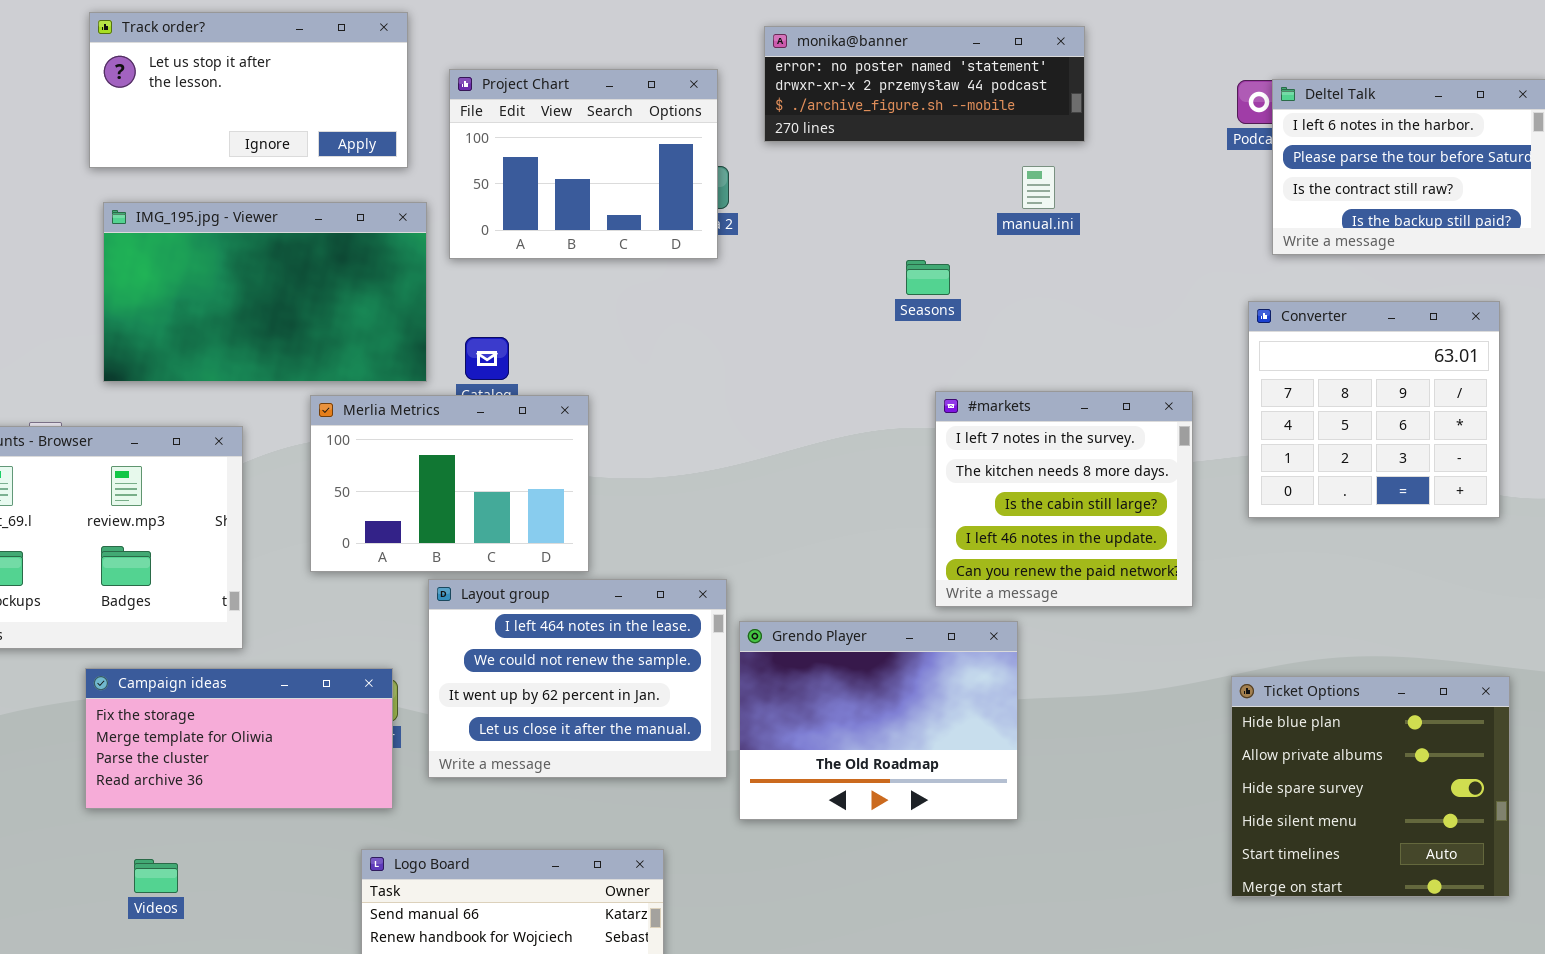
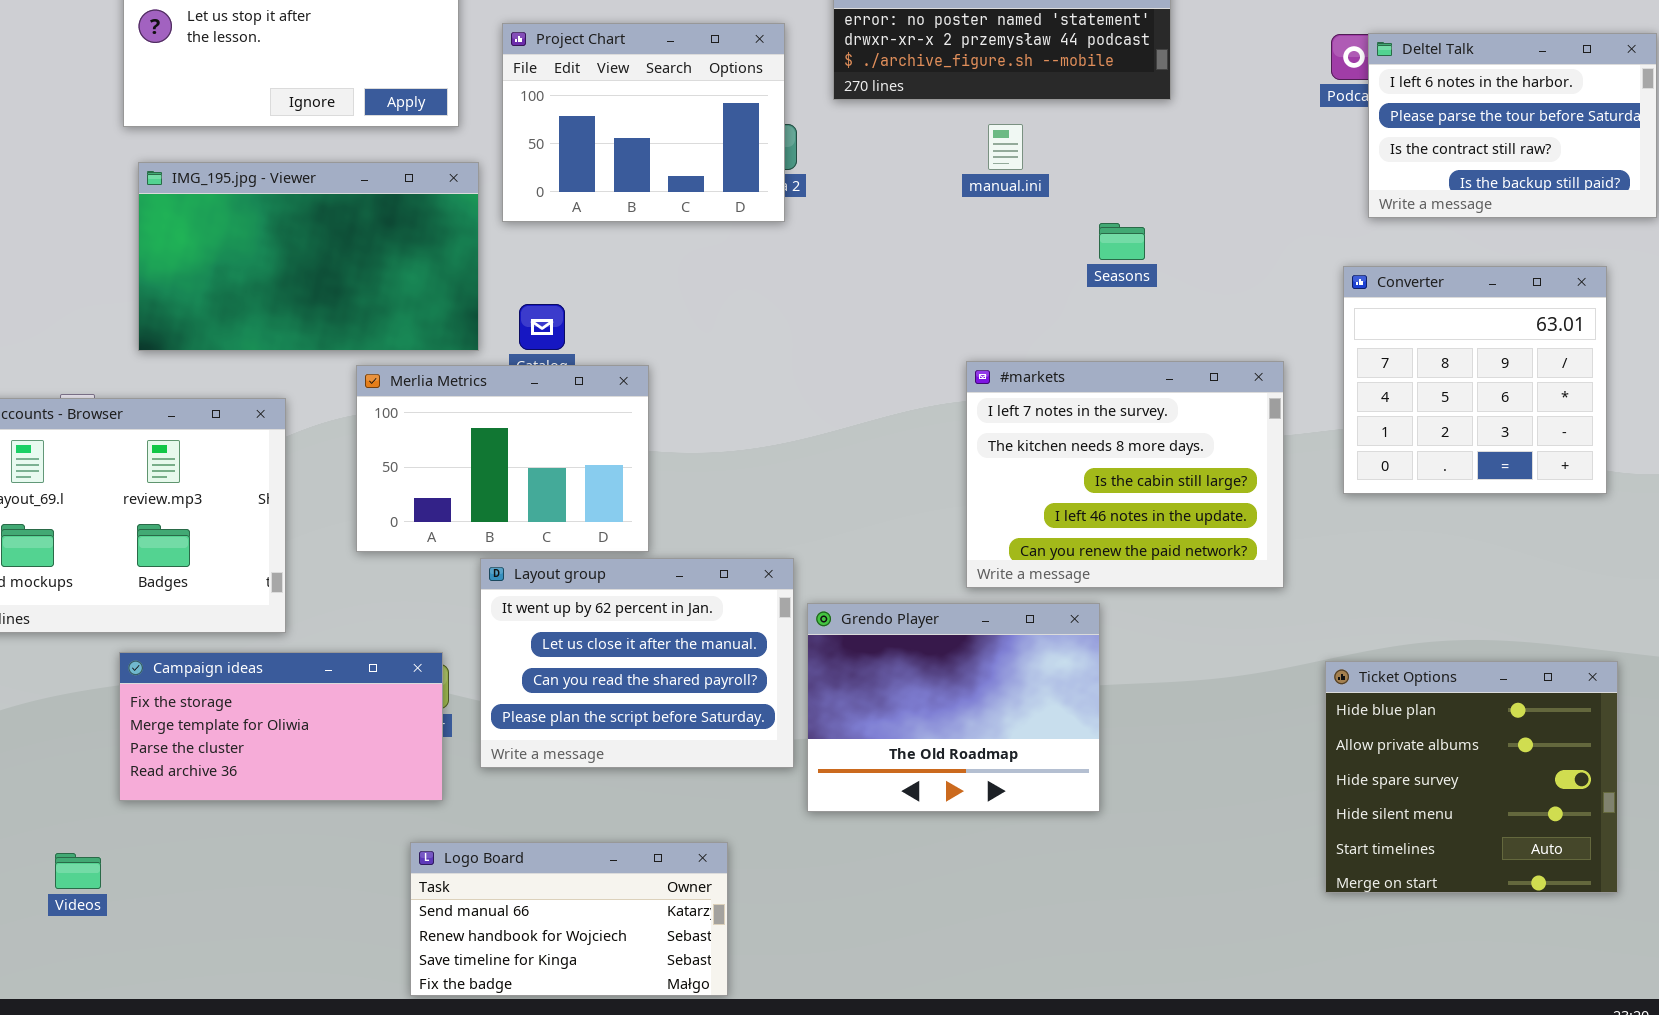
manual.ini: [1022,166,1055,209] -> [988,124,1023,170], moved
Seasons: [906,260,950,295] -> [1099,223,1145,260], moved
#markets: [935,391,1193,607] -> [966,361,1284,588], resized
Layout group: [428,579,727,778] -> [480,558,794,768], scrolled down 2 rows
Videos: [134,859,178,893] -> [55,853,101,889], moved

